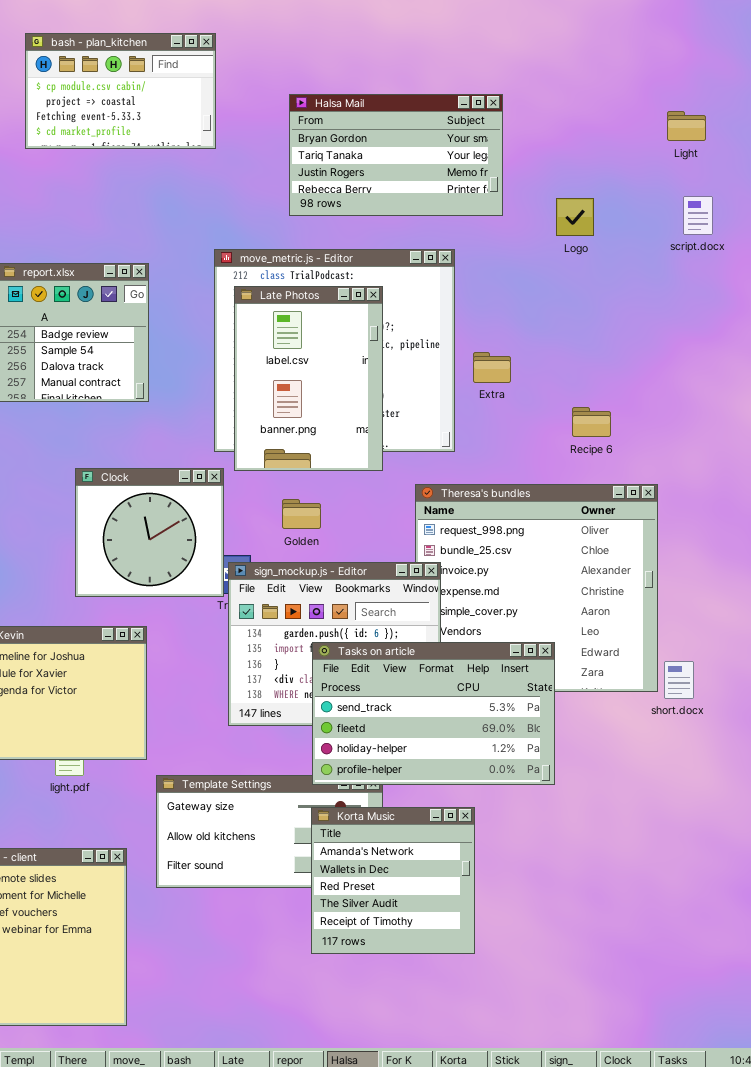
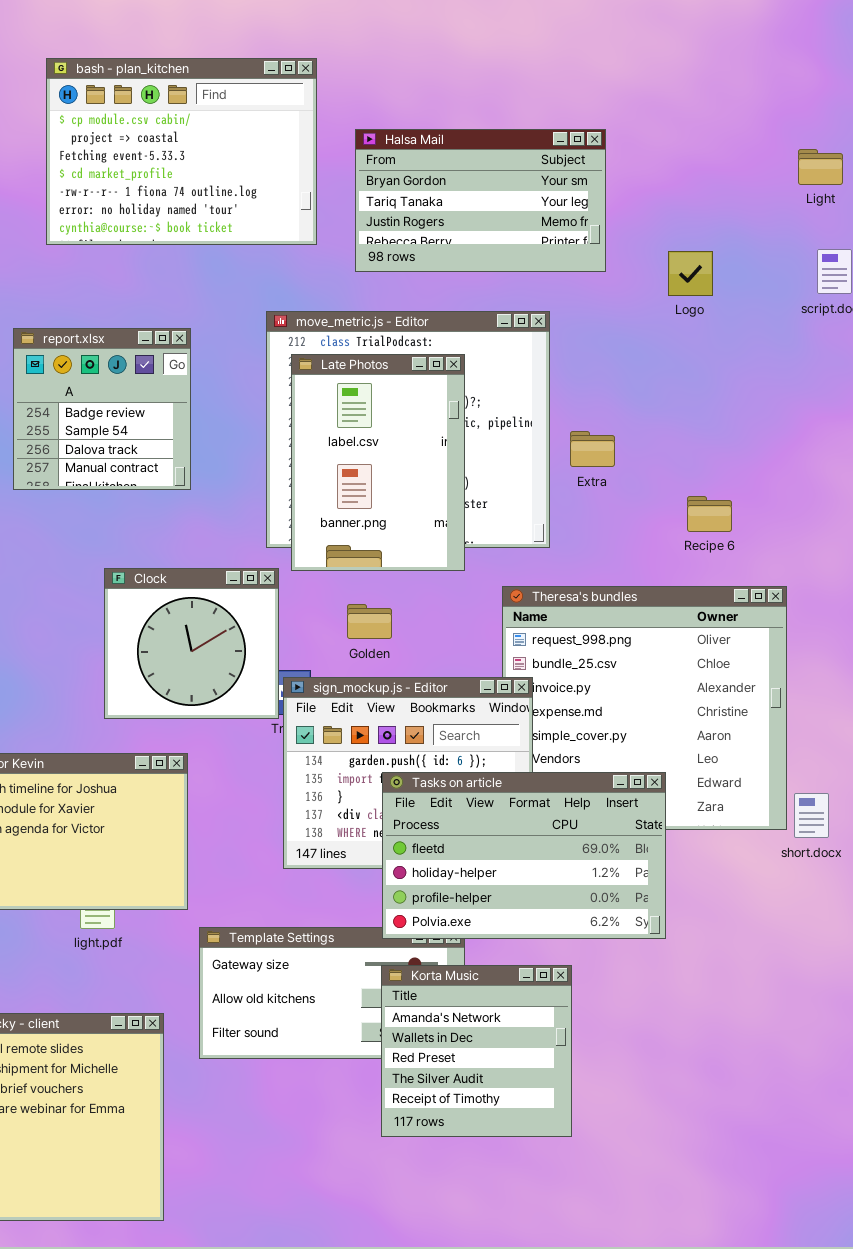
bash - plan_kitchen: [25,33,216,149] -> [46,58,317,245], resized
Tasks on article: [312,642,555,785] -> [382,772,666,939], scrolled down 1 row

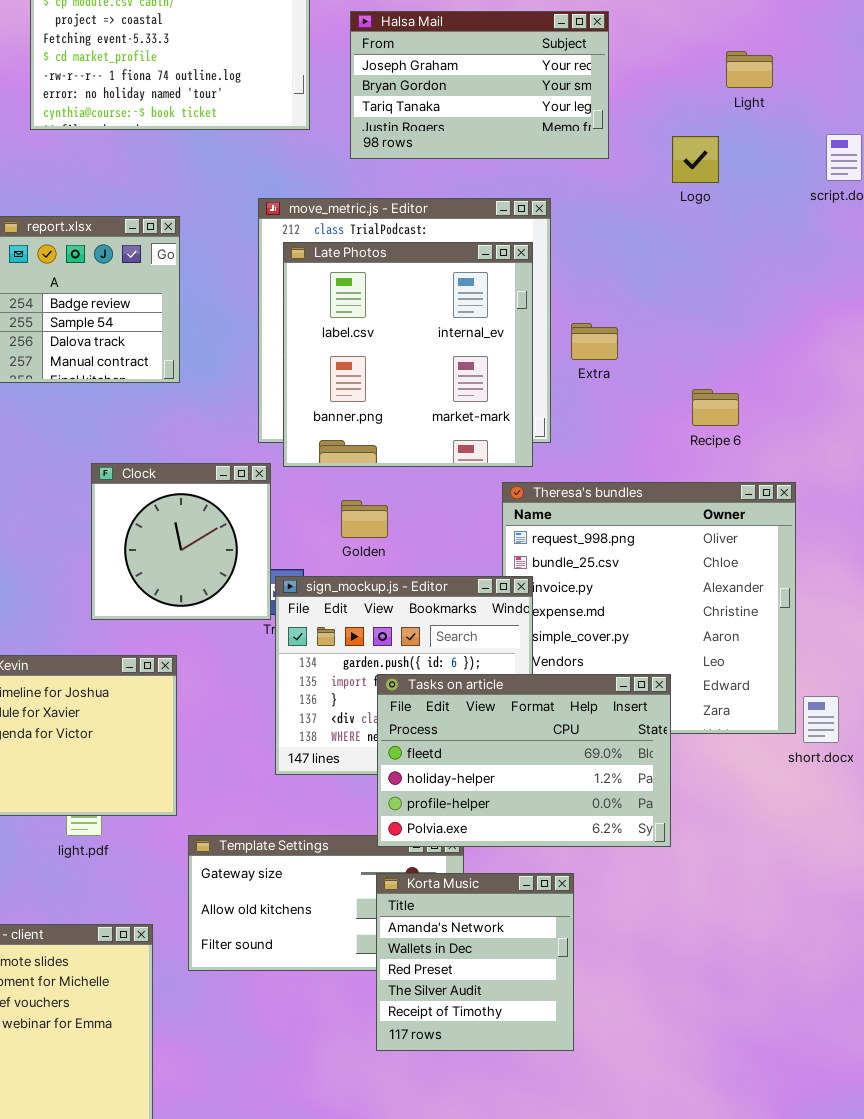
Halsa Mail: [355,129,606,272] -> [350,11,609,159], scrolled up 1 row
Light: [798,149,843,185] -> [726,51,773,88], moved
Late Photos: [291,354,465,571] -> [283,242,533,467], resized

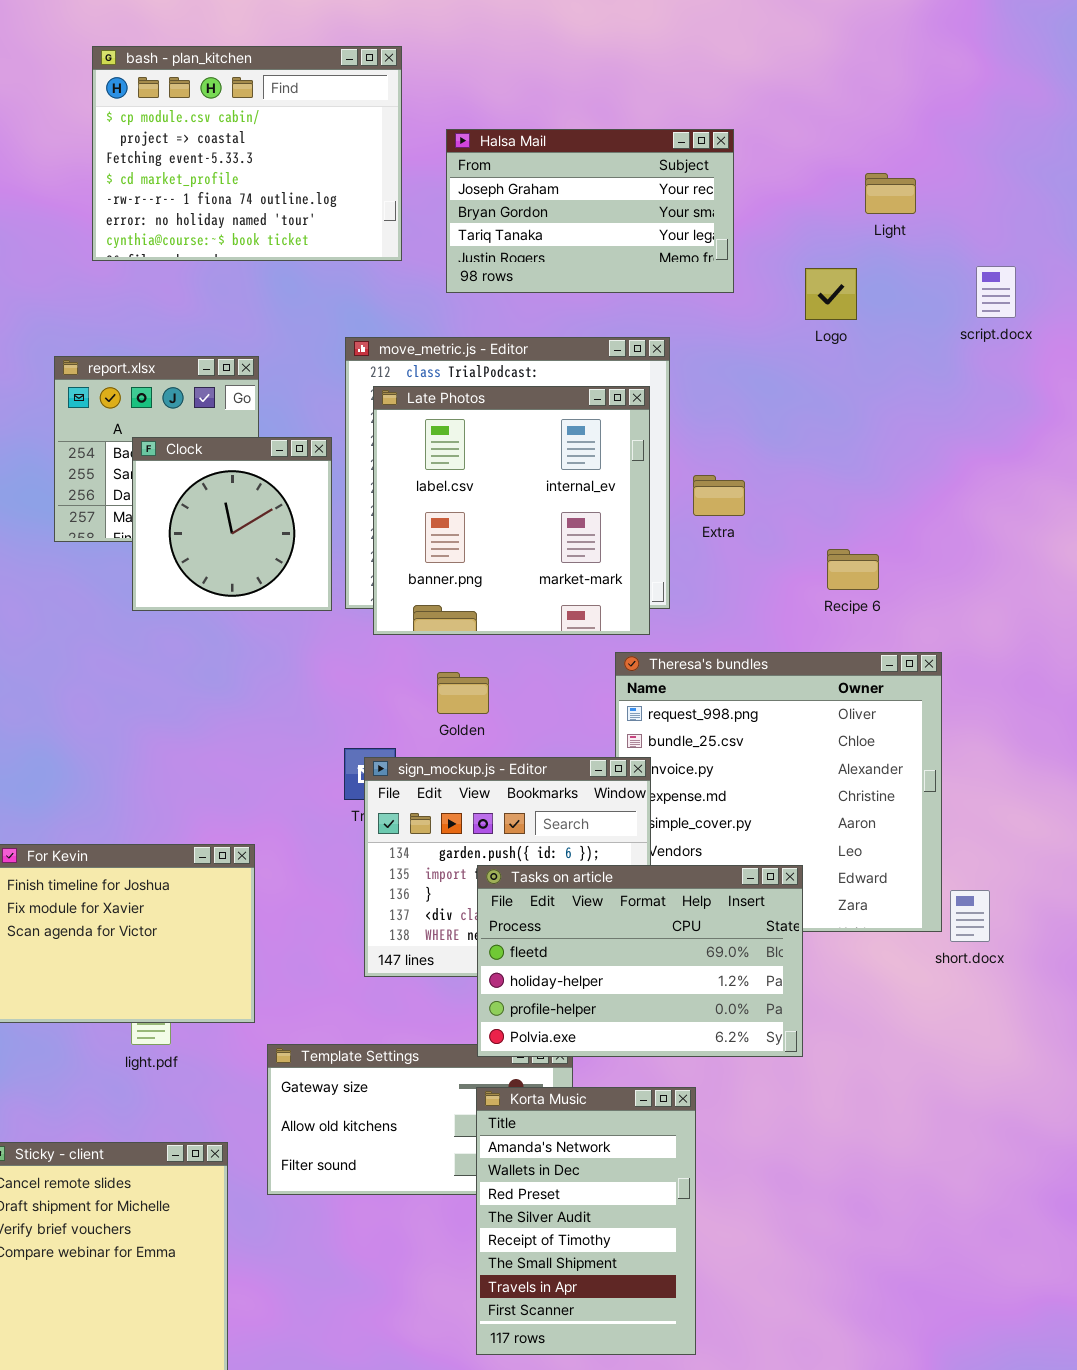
Clock: [91,463,271,620] -> [132,437,332,611], moved
Korta Music: [376,873,574,1051] -> [476,1087,696,1355], resized

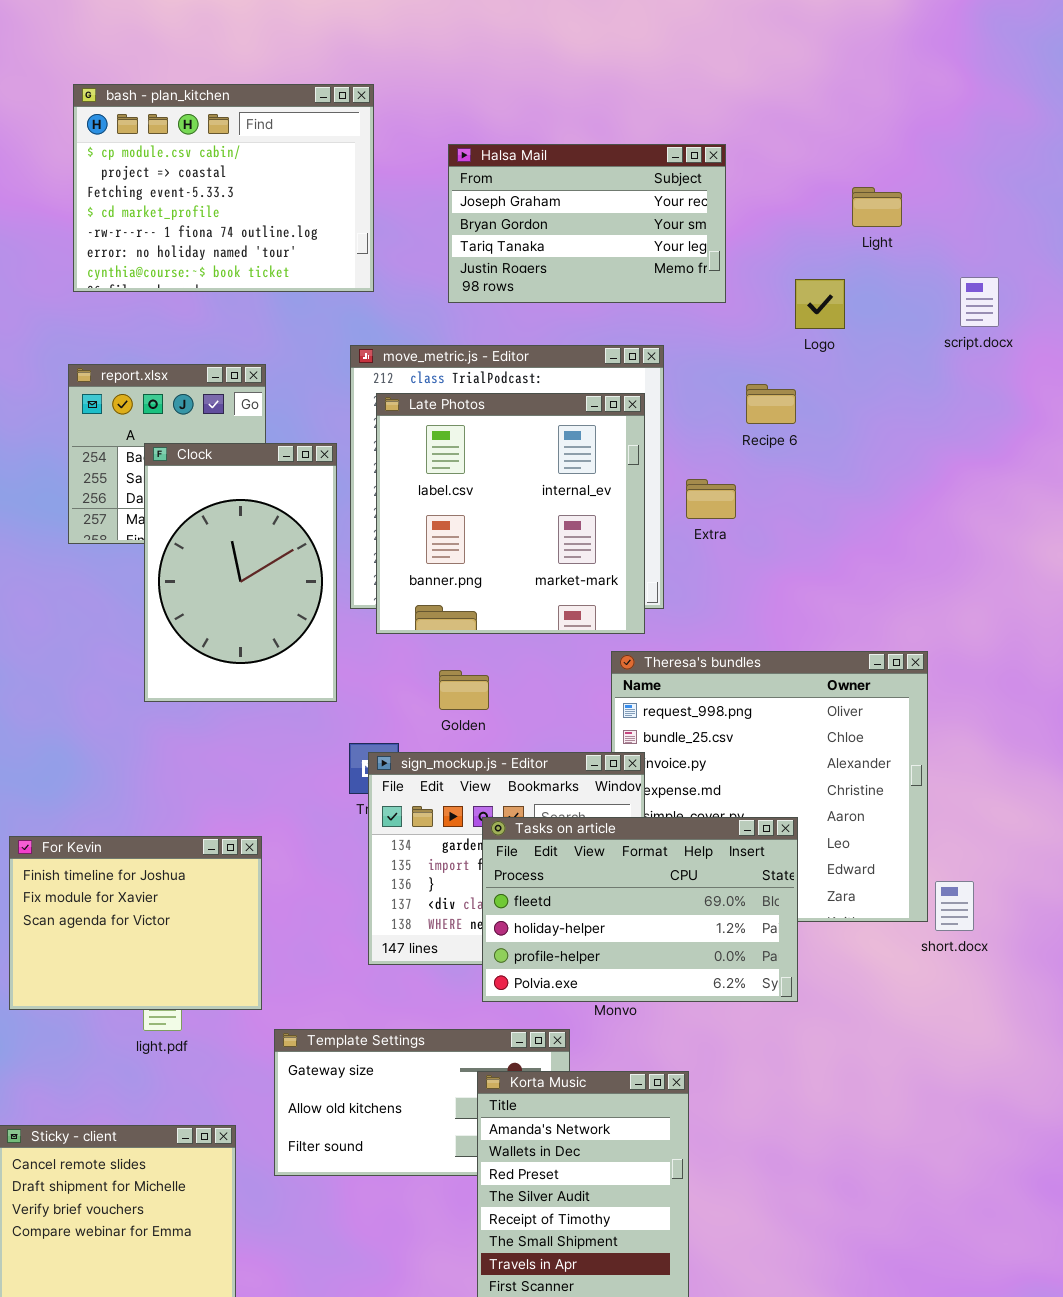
bash - plan_kitchen: [92,46,402,261] -> [73,84,374,292], moved
Clock: [132,437,332,611] -> [144,443,337,702], resized
Recipe 6: [827,549,879,590] -> [746,384,796,424], moved
Tasks on article: [477,865,803,1057] -> [482,817,798,1002], moved

